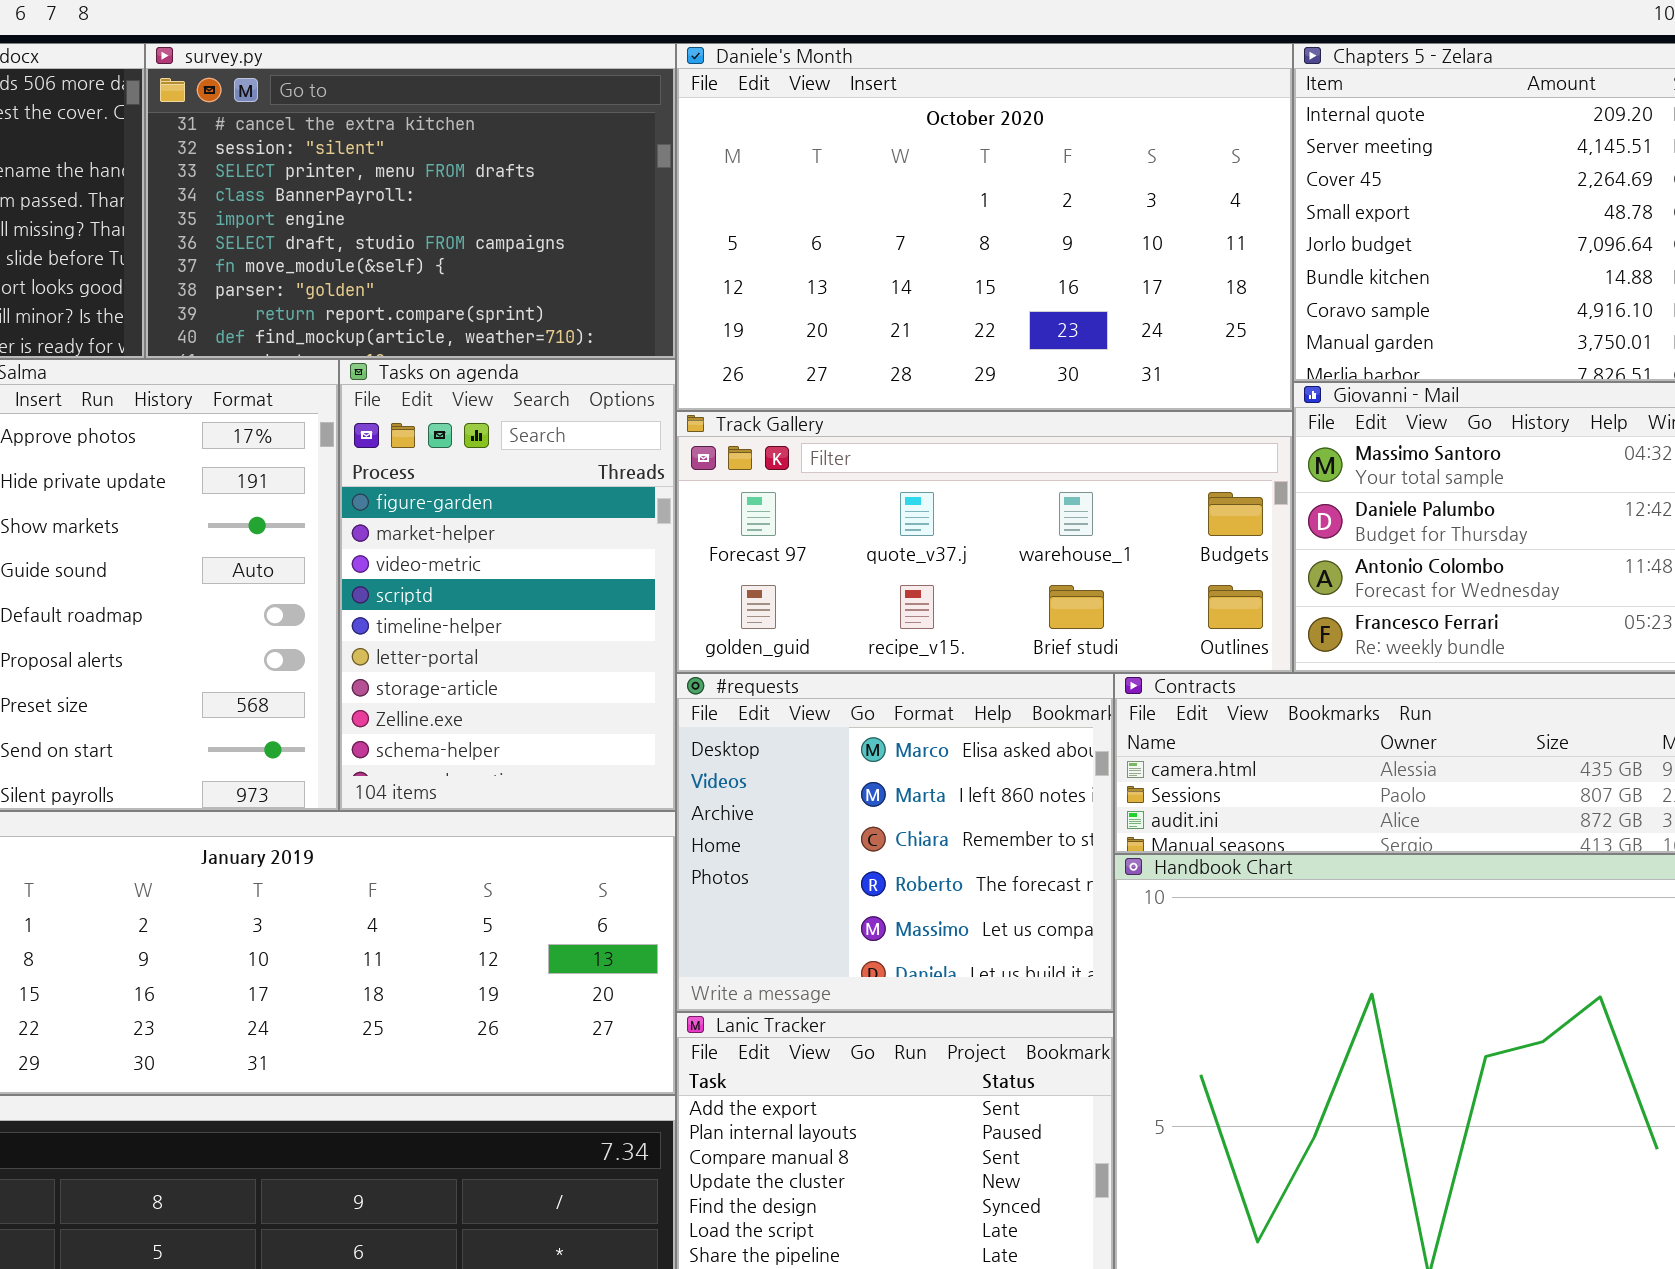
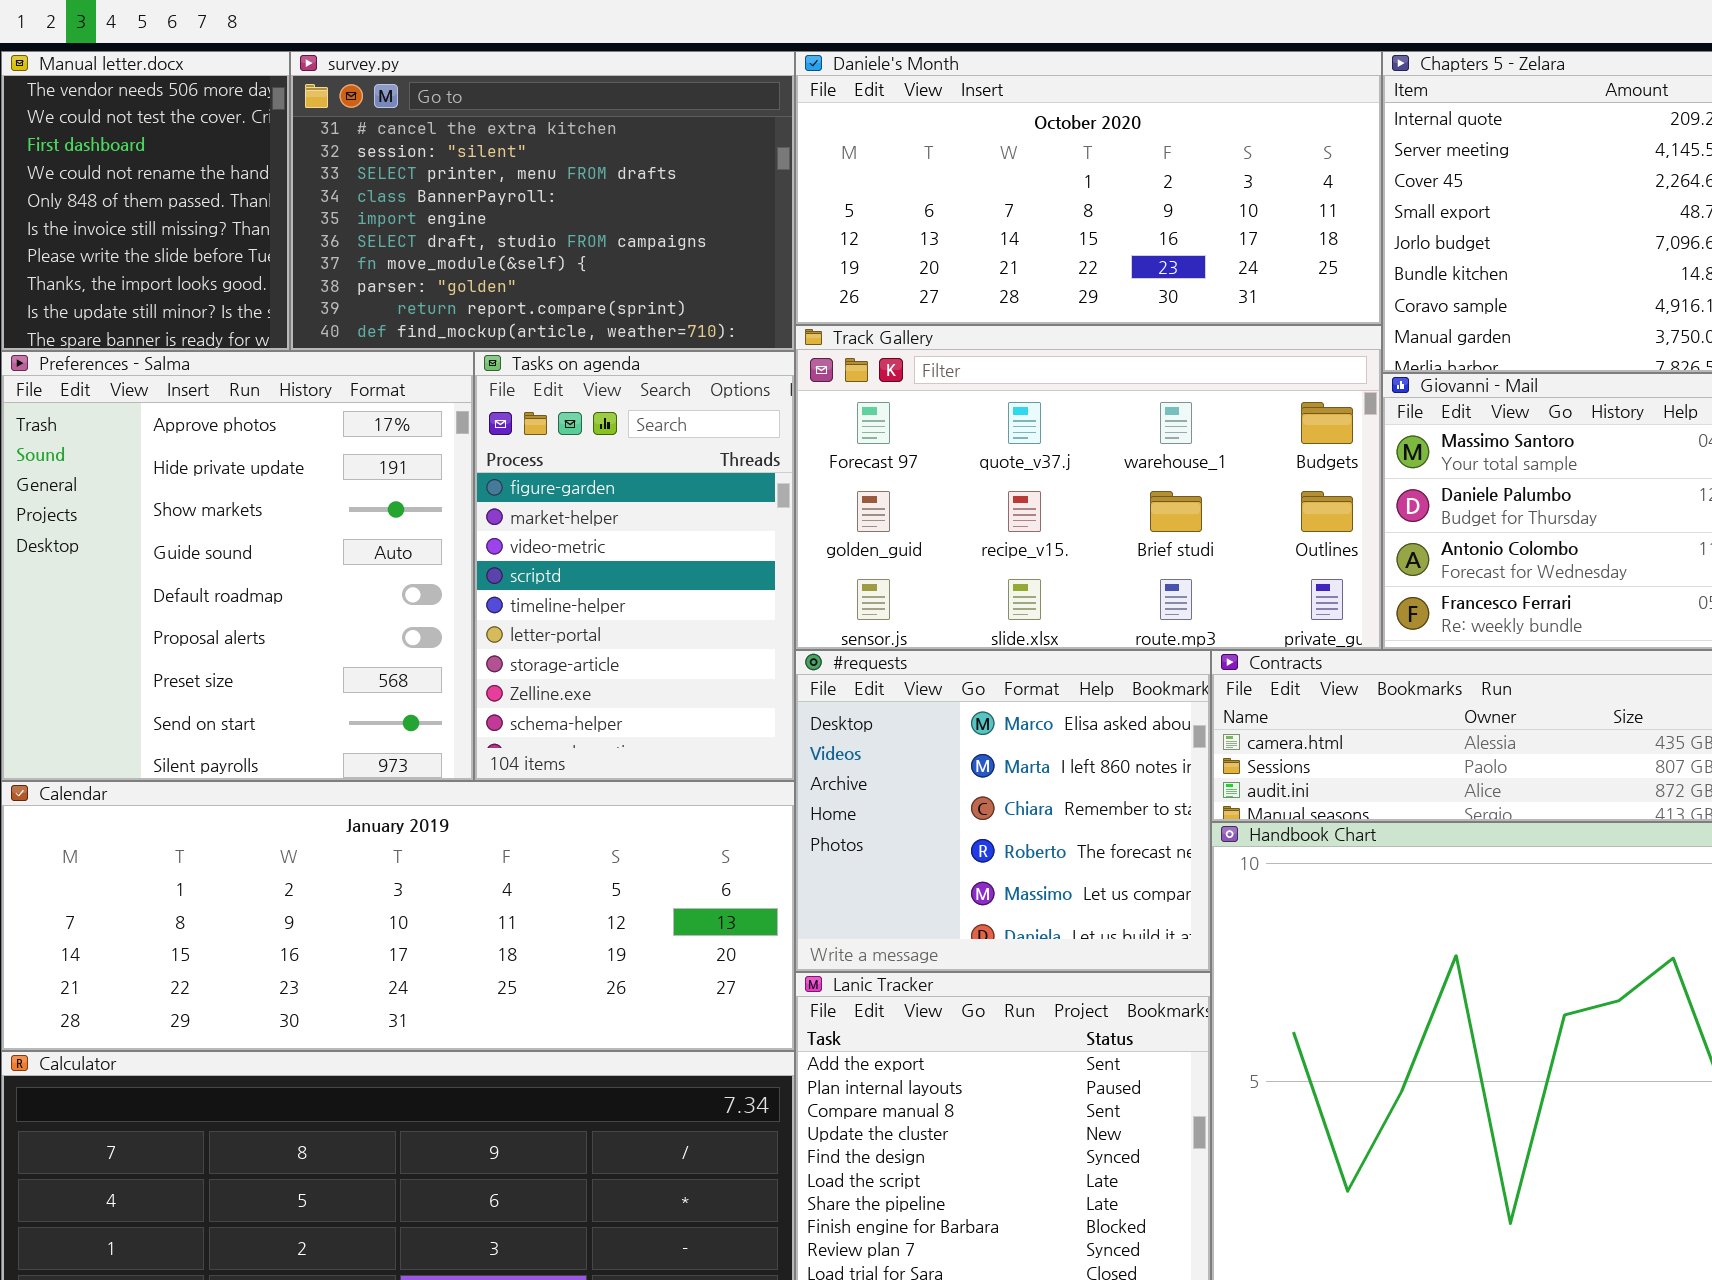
Daniele's Month: [676,43,1293,411] -> [795,51,1382,325], resized
Track Gallery: [676,411,1293,673] -> [795,325,1382,650], resized

